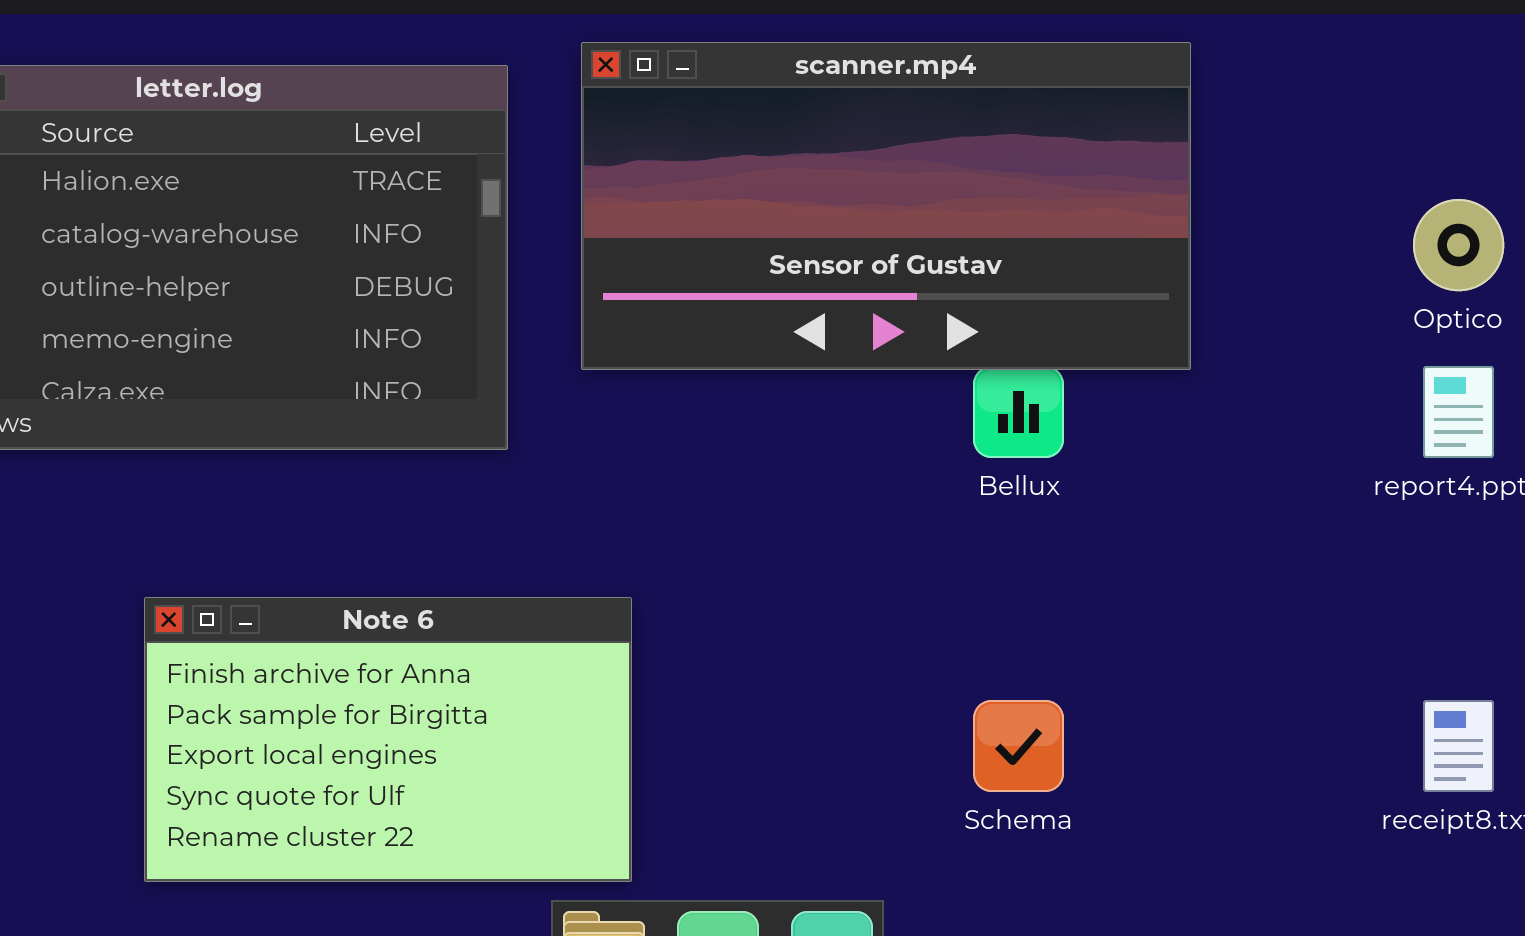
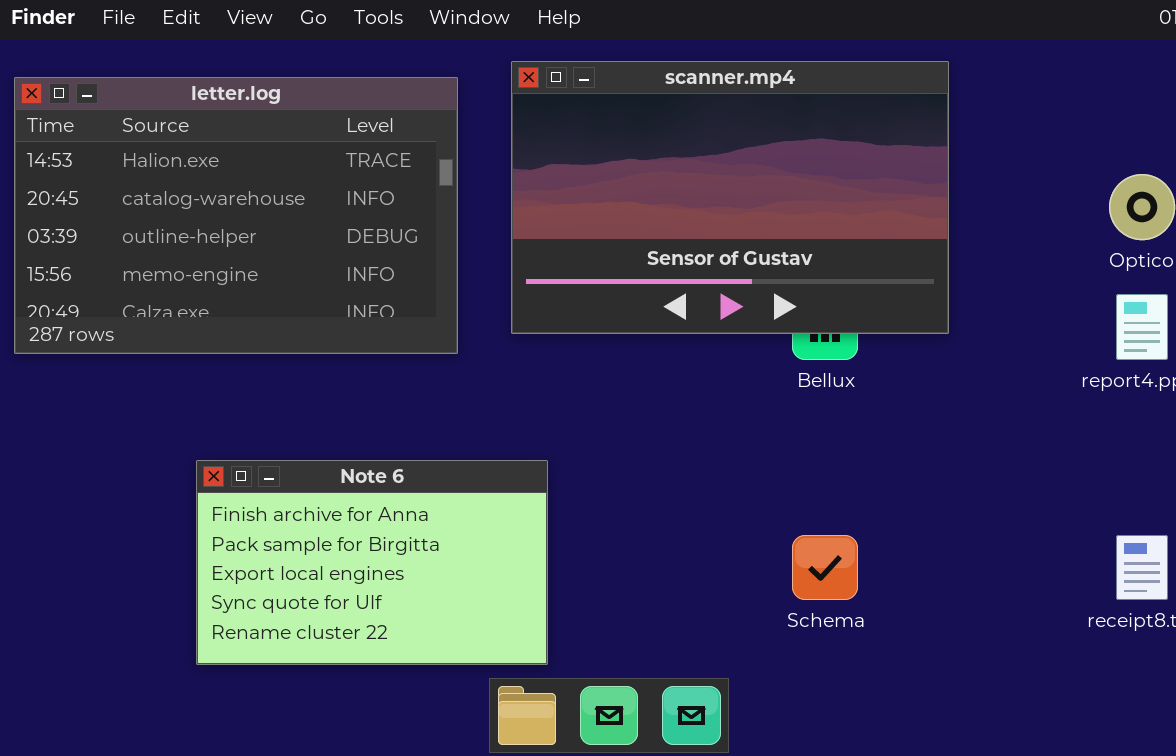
scanner.mp4: [581,42,1191,370] -> [511,61,949,334], resized

